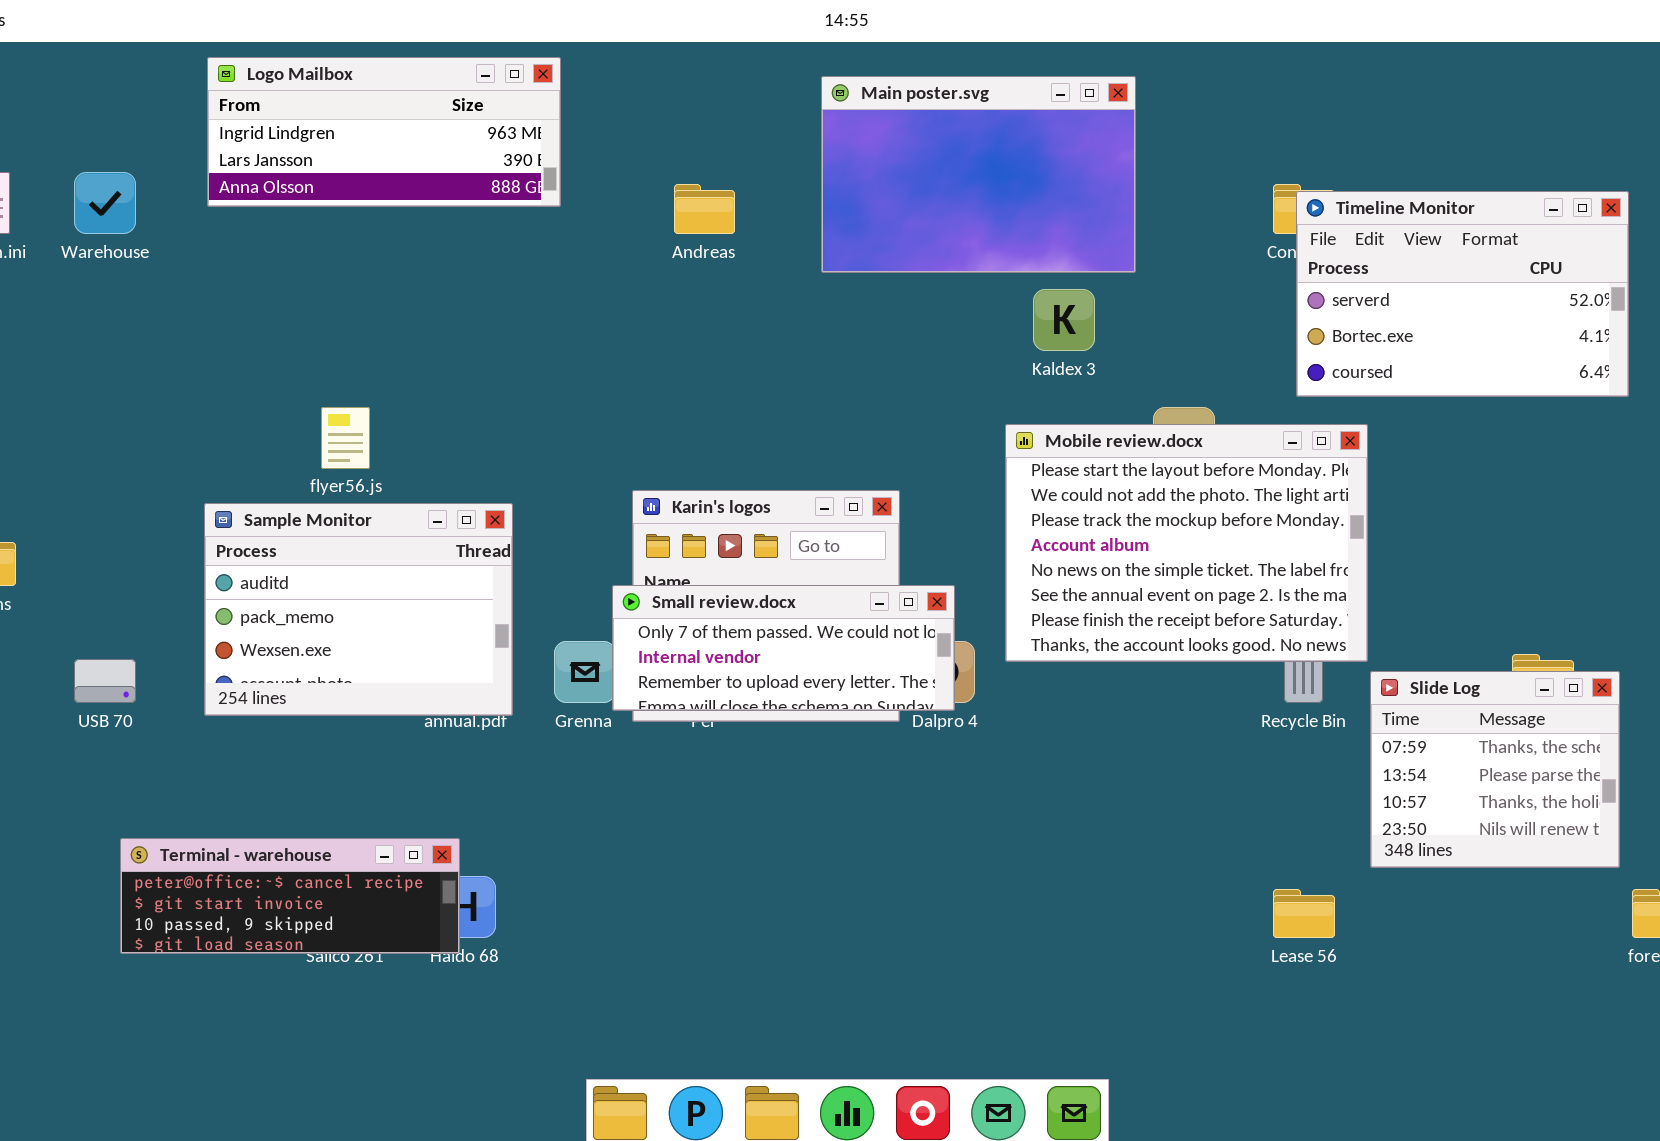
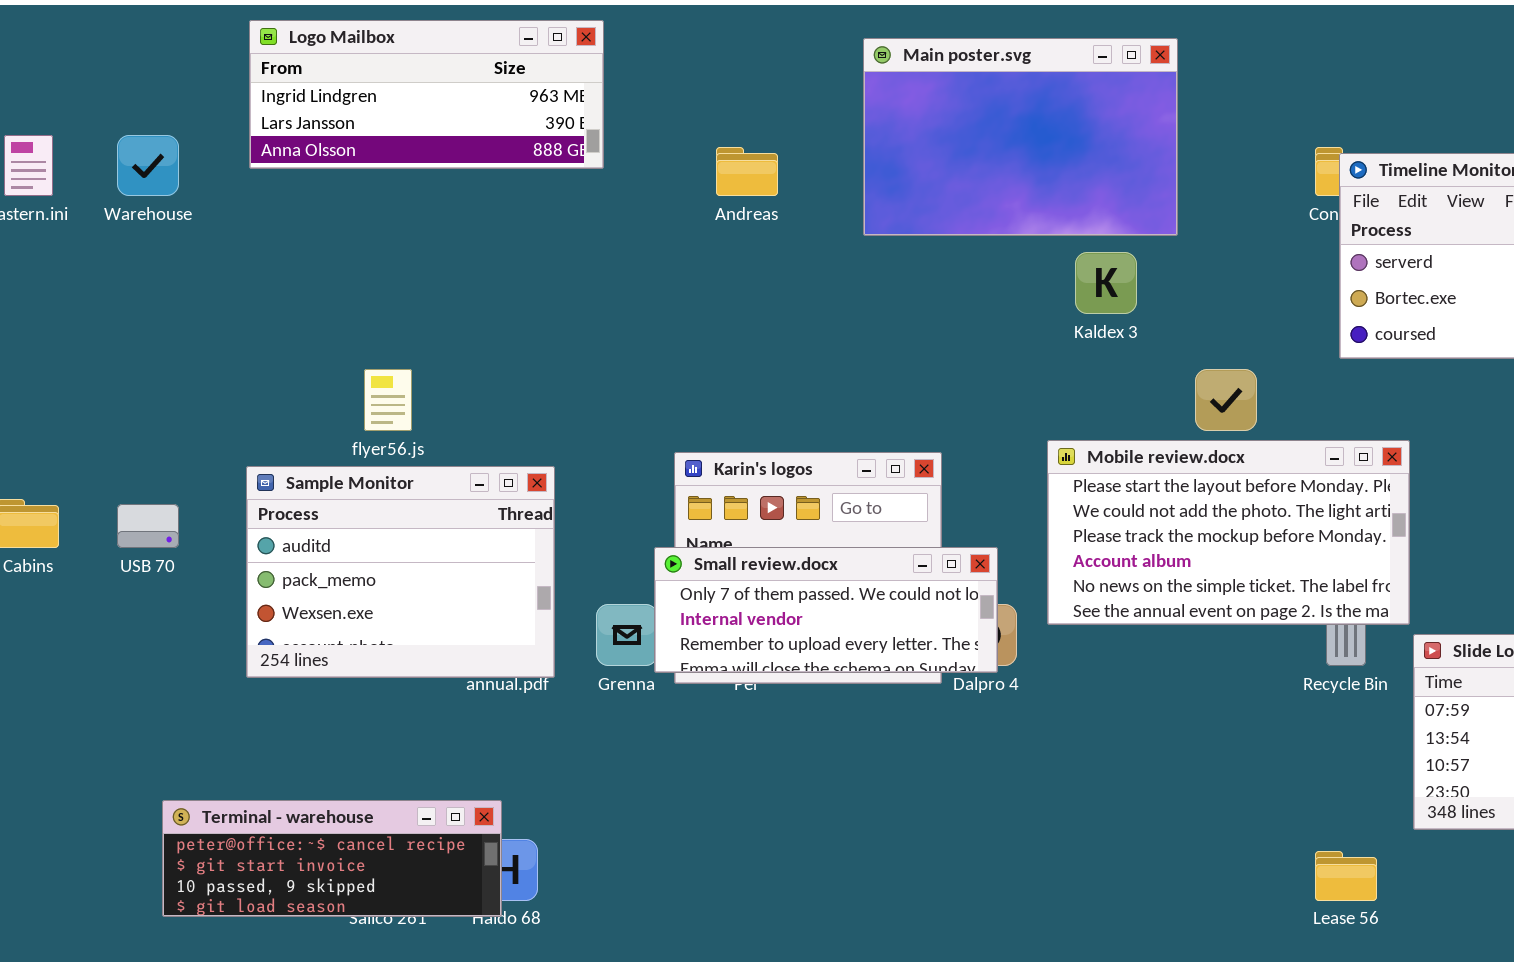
Mobile review.docx: [1005,424,1368,662] -> [1047,440,1410,625], resized
USB 70: [74,659,136,703] -> [117,504,179,548], moved

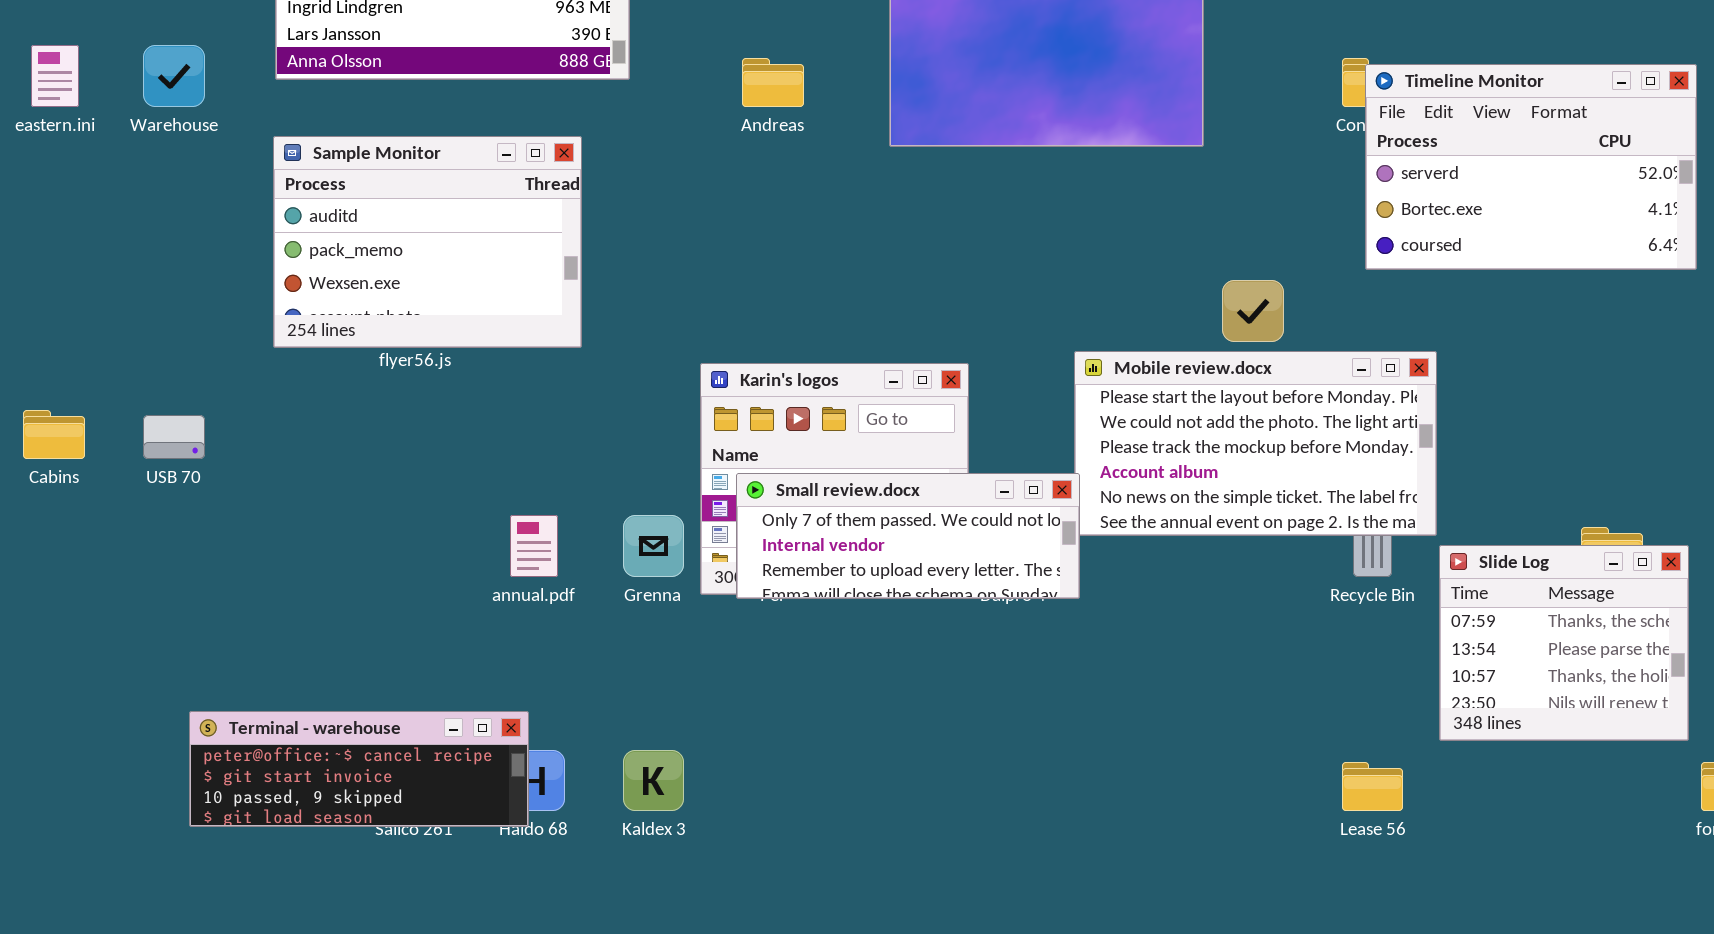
Kaldex 3: [1075,252,1137,314] -> [623,750,684,811], moved
Sample Monitor: [246,466,555,678] -> [273,136,582,348], moved
Small review.docx: [654,547,998,673] -> [736,473,1080,599], moved

